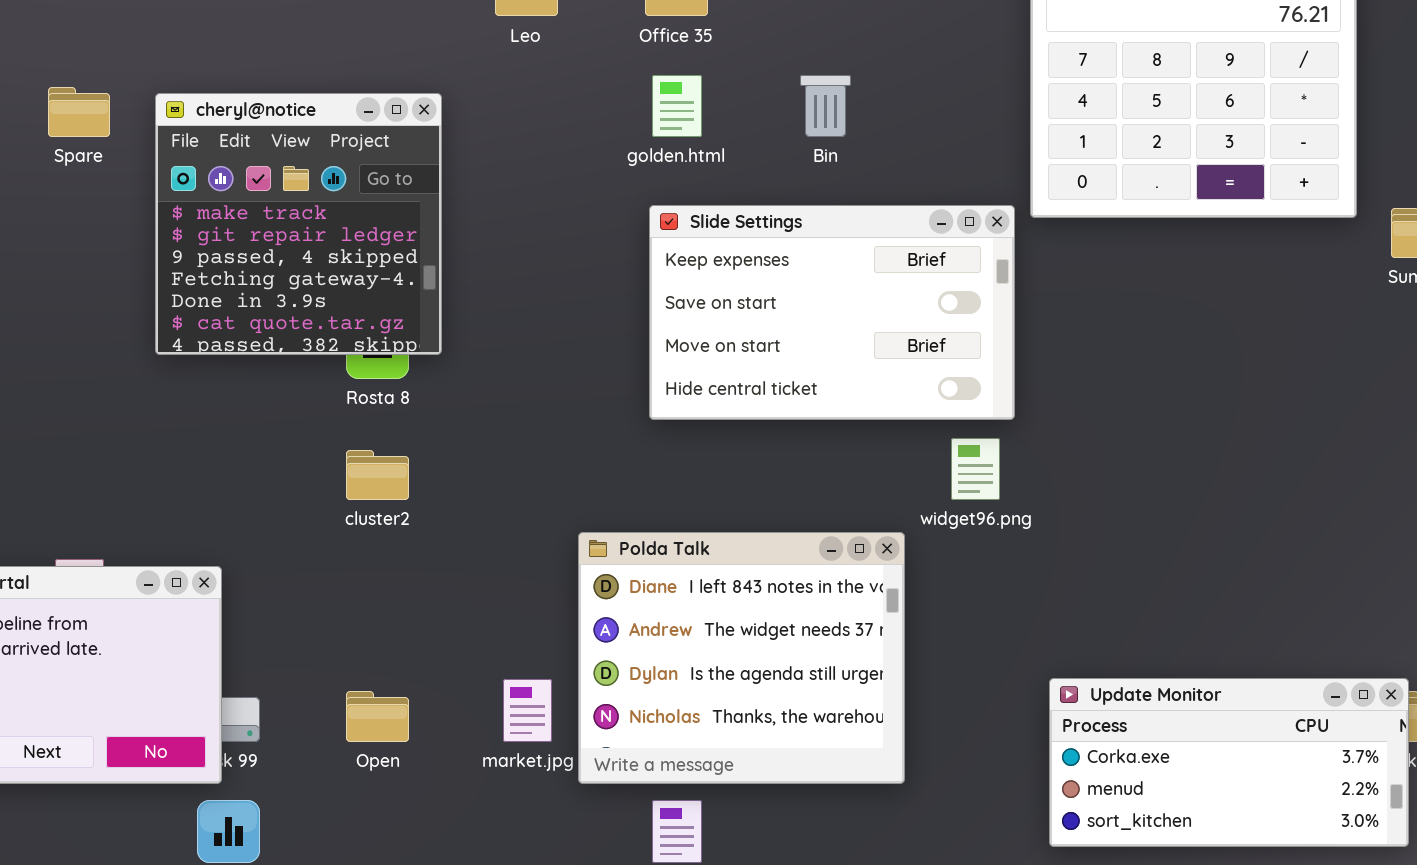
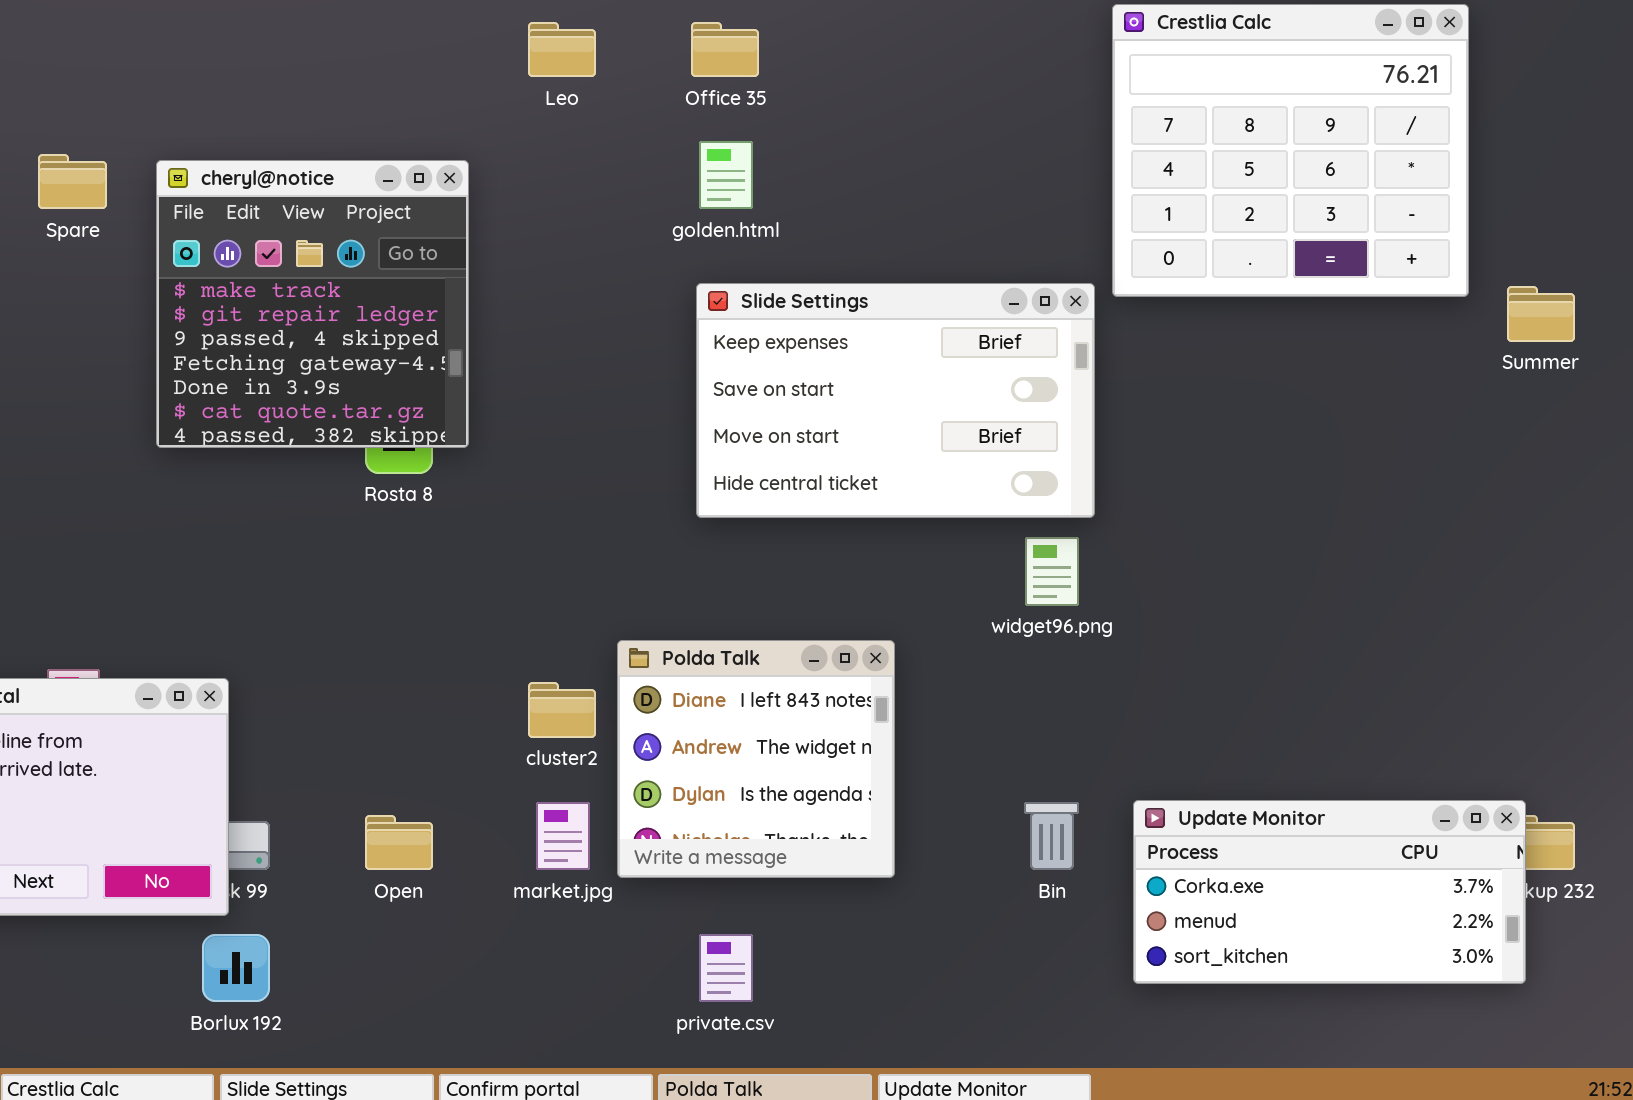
Bin: [800,75,851,137] -> [1024,802,1079,870], moved
cluster2: [346,450,409,500] -> [528,682,596,738], moved
Polda Talk: [578,532,905,784] -> [617,640,895,878], resized

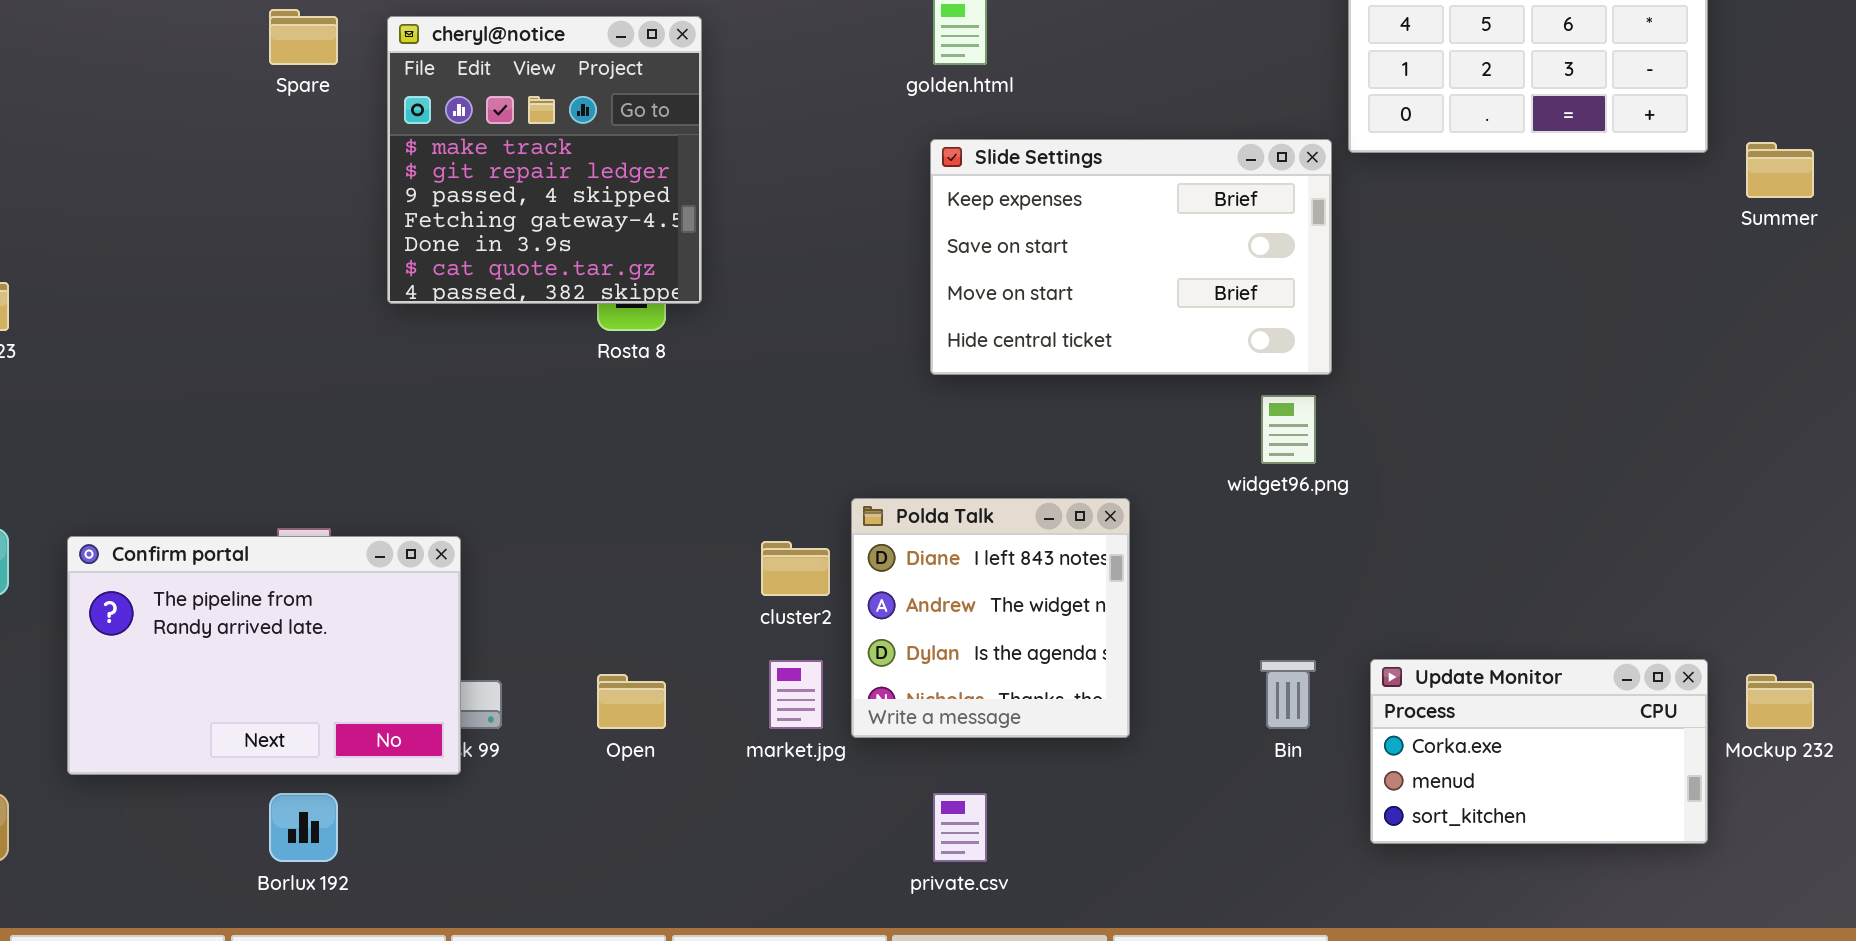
Update Monitor: [1133,800,1526,984] -> [1370,659,1708,844], resized
Borlux 192: [202,934,270,1002] -> [269,793,338,862], moved

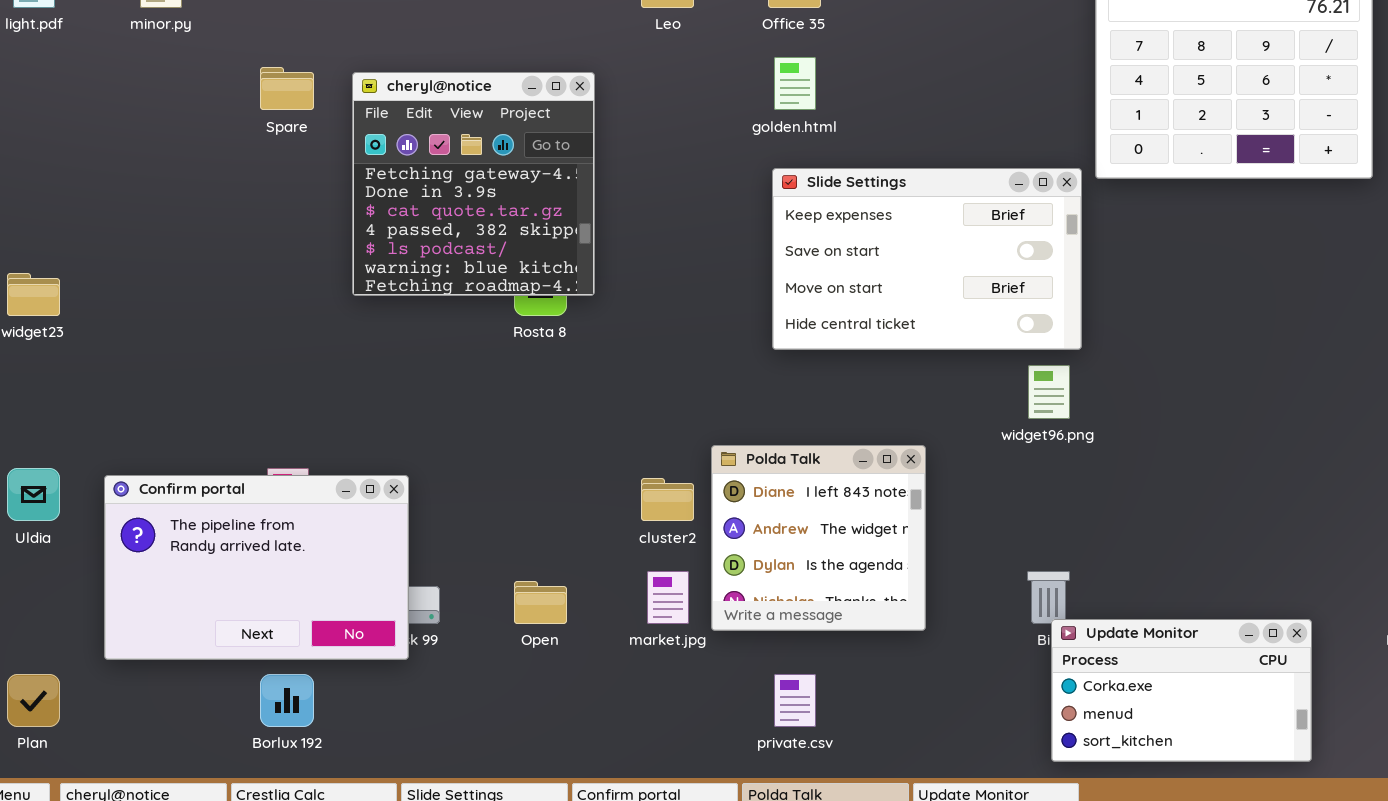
cheryl@notice: [387,16,702,304] -> [352,72,595,296], scrolled down 3 rows
Update Monitor: [1370,659,1708,844] -> [1051,619,1312,762], moved

